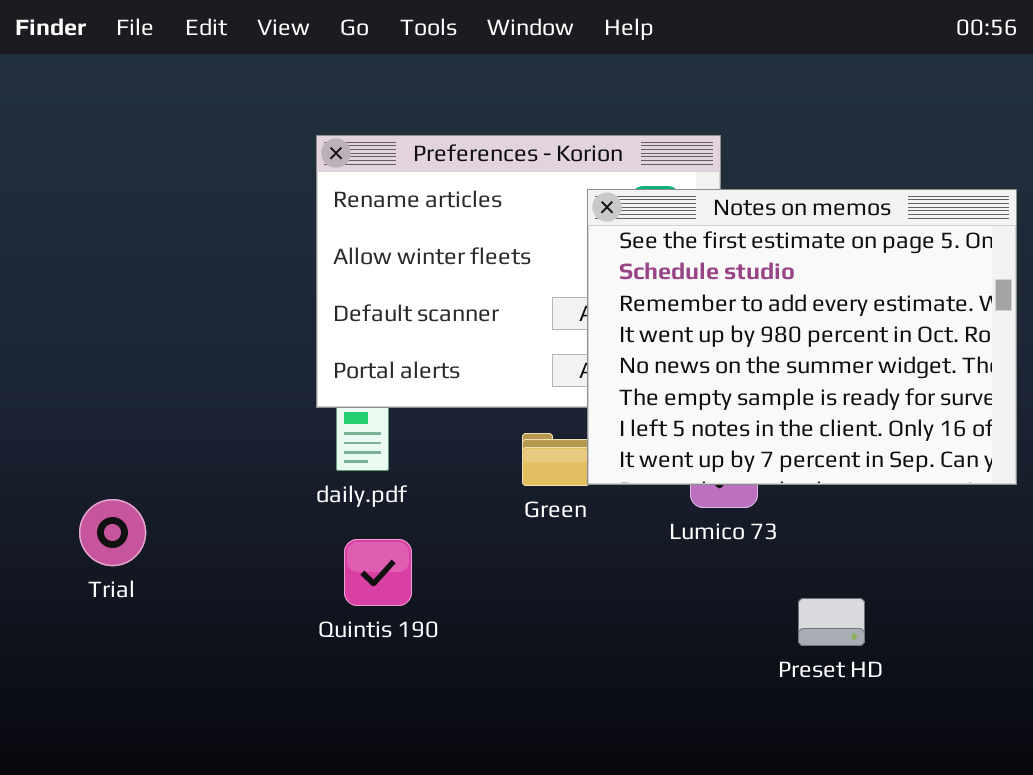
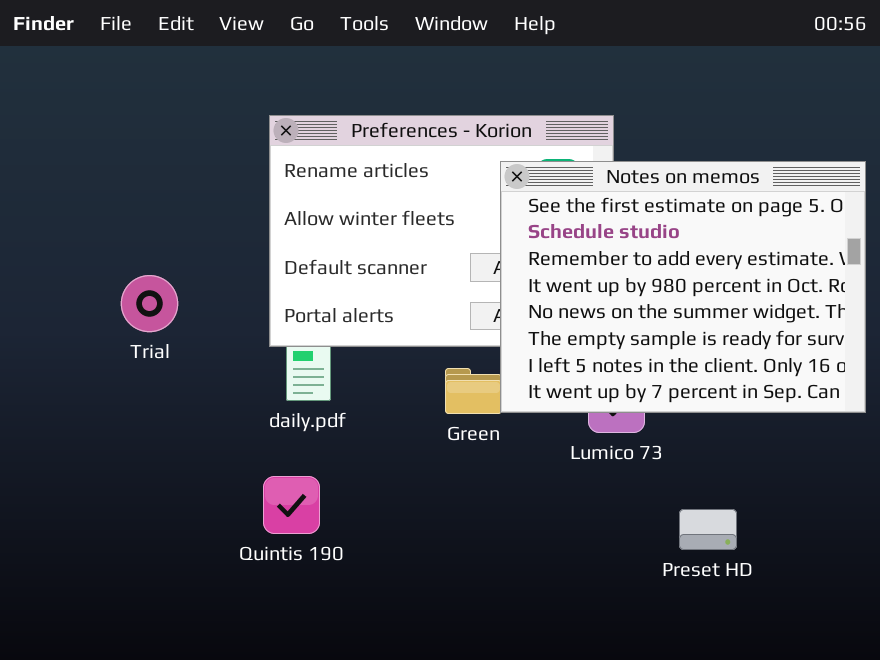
Trial: [79,499,146,566] -> [121,275,178,332], moved
Quintis 190: [344,539,412,606] -> [263,476,320,534], moved

